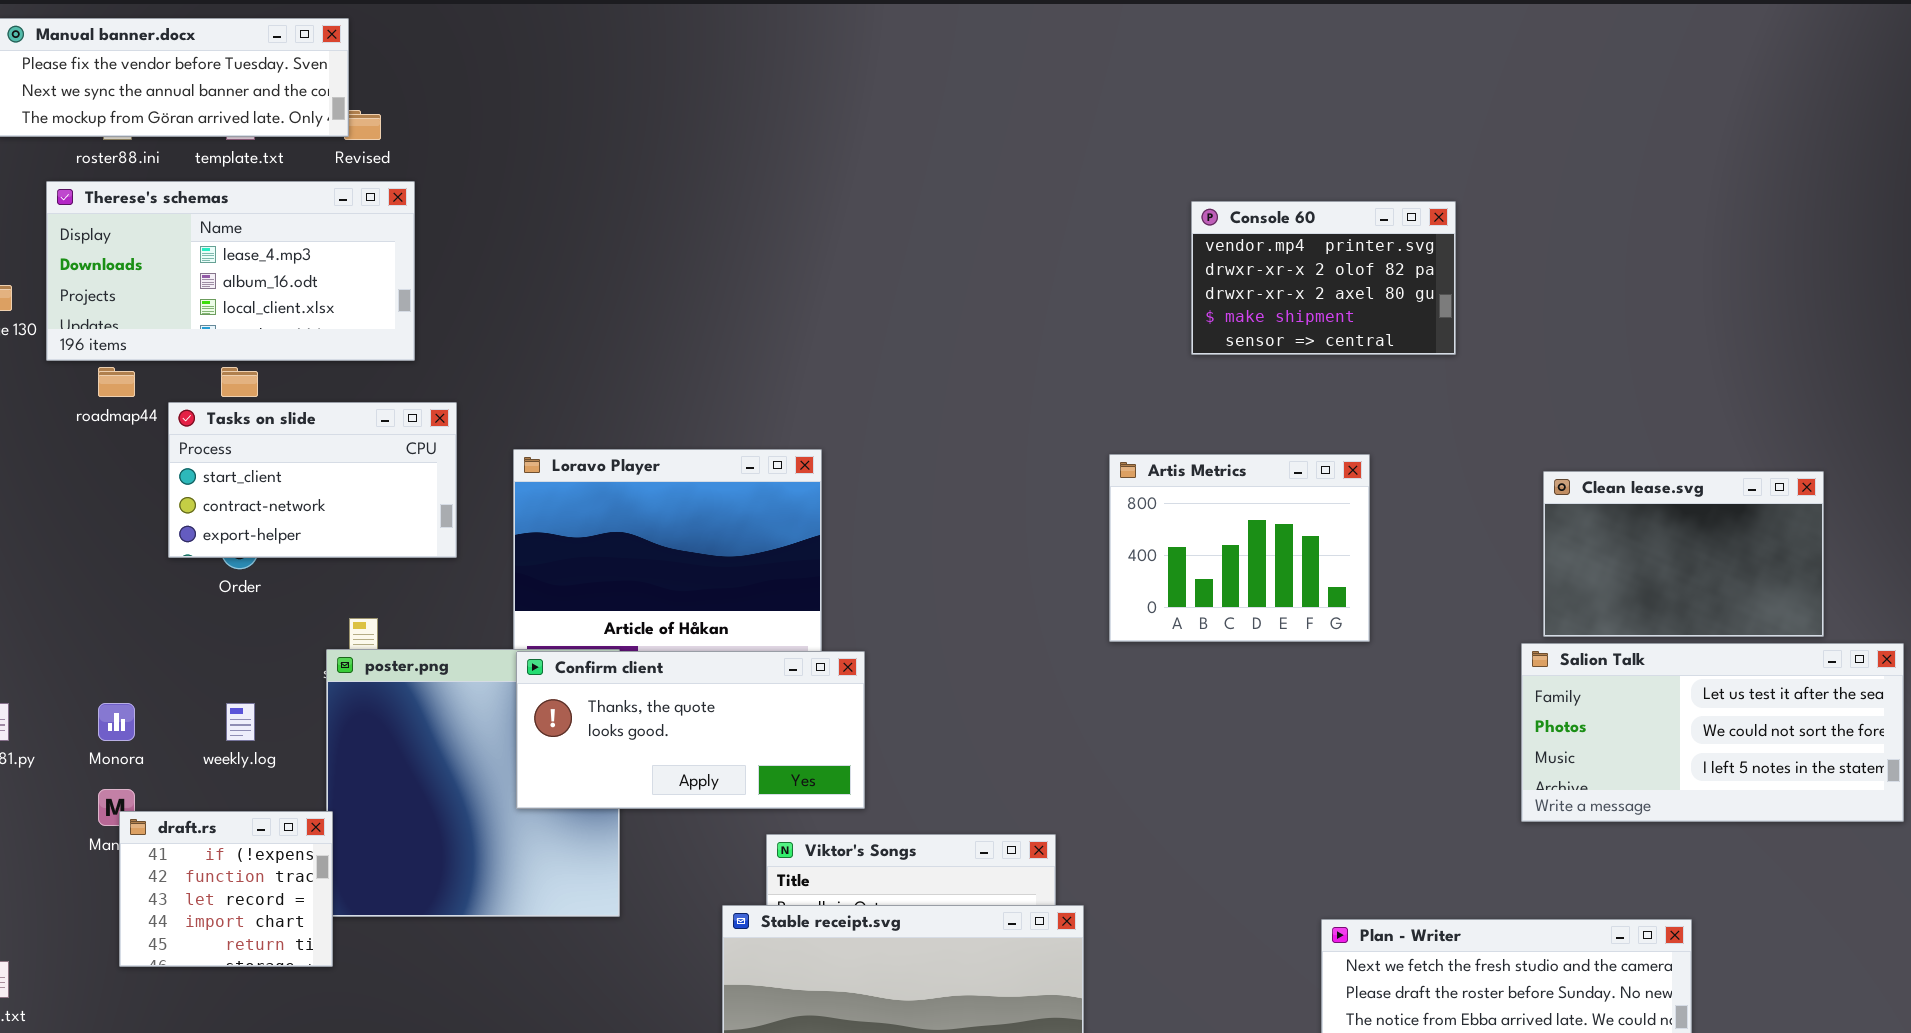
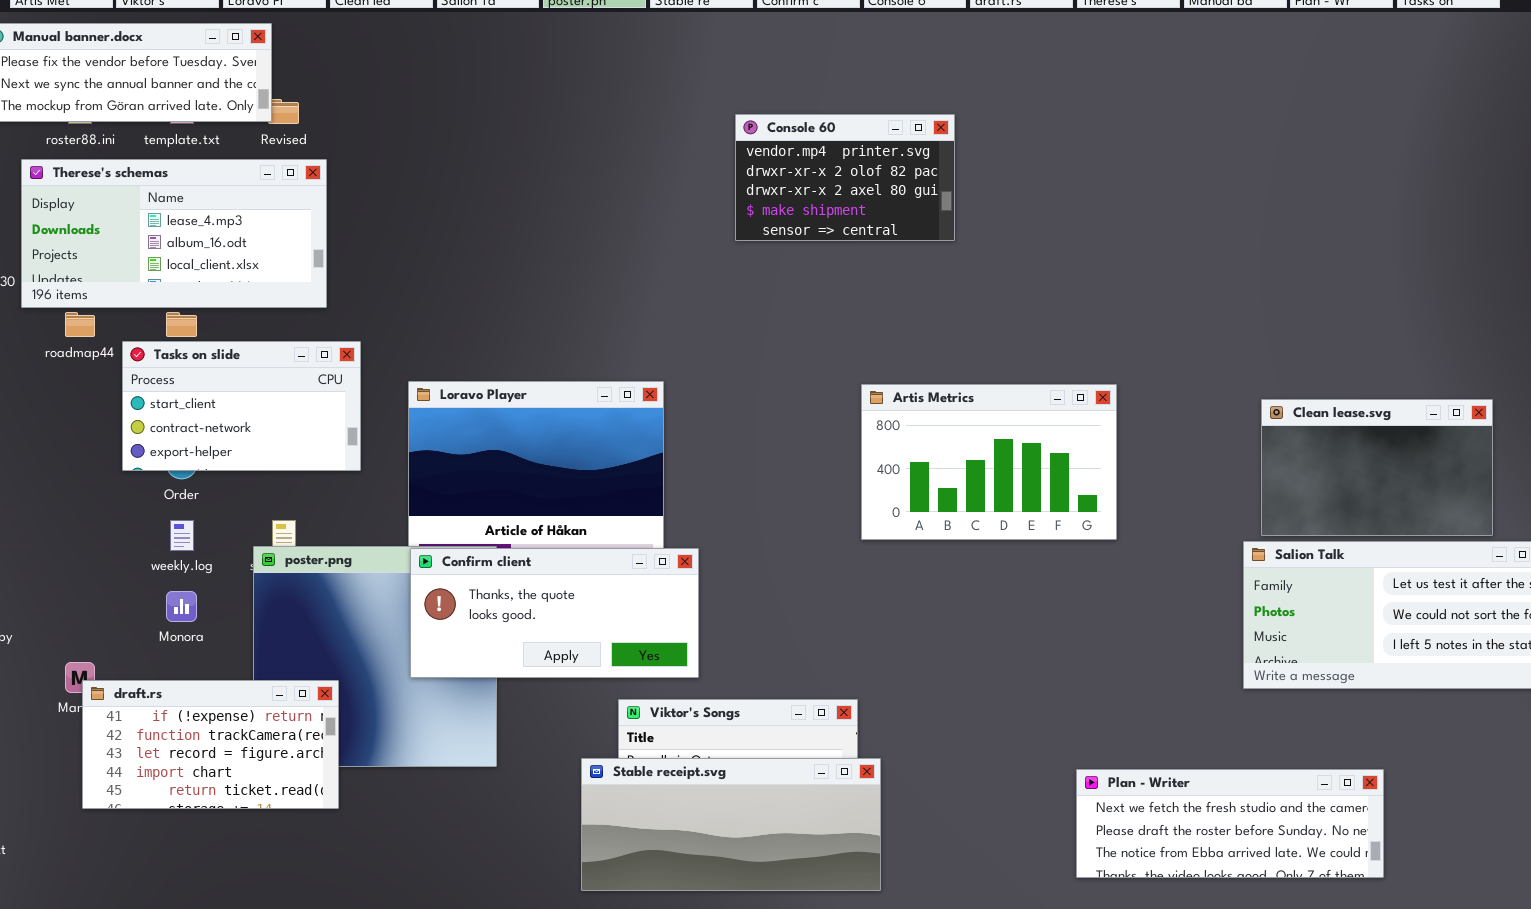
Console 60: [1191,201,1456,355] -> [735,114,955,241], moved
Artis Metrics: [1109,454,1370,642] -> [861,384,1117,540], resized
Monora: [98,703,135,741] -> [166,591,197,622], moved
weekly.log: [226,703,255,741] -> [170,520,194,551], moved
draft.rs: [119,811,333,967] -> [82,680,339,809], resized

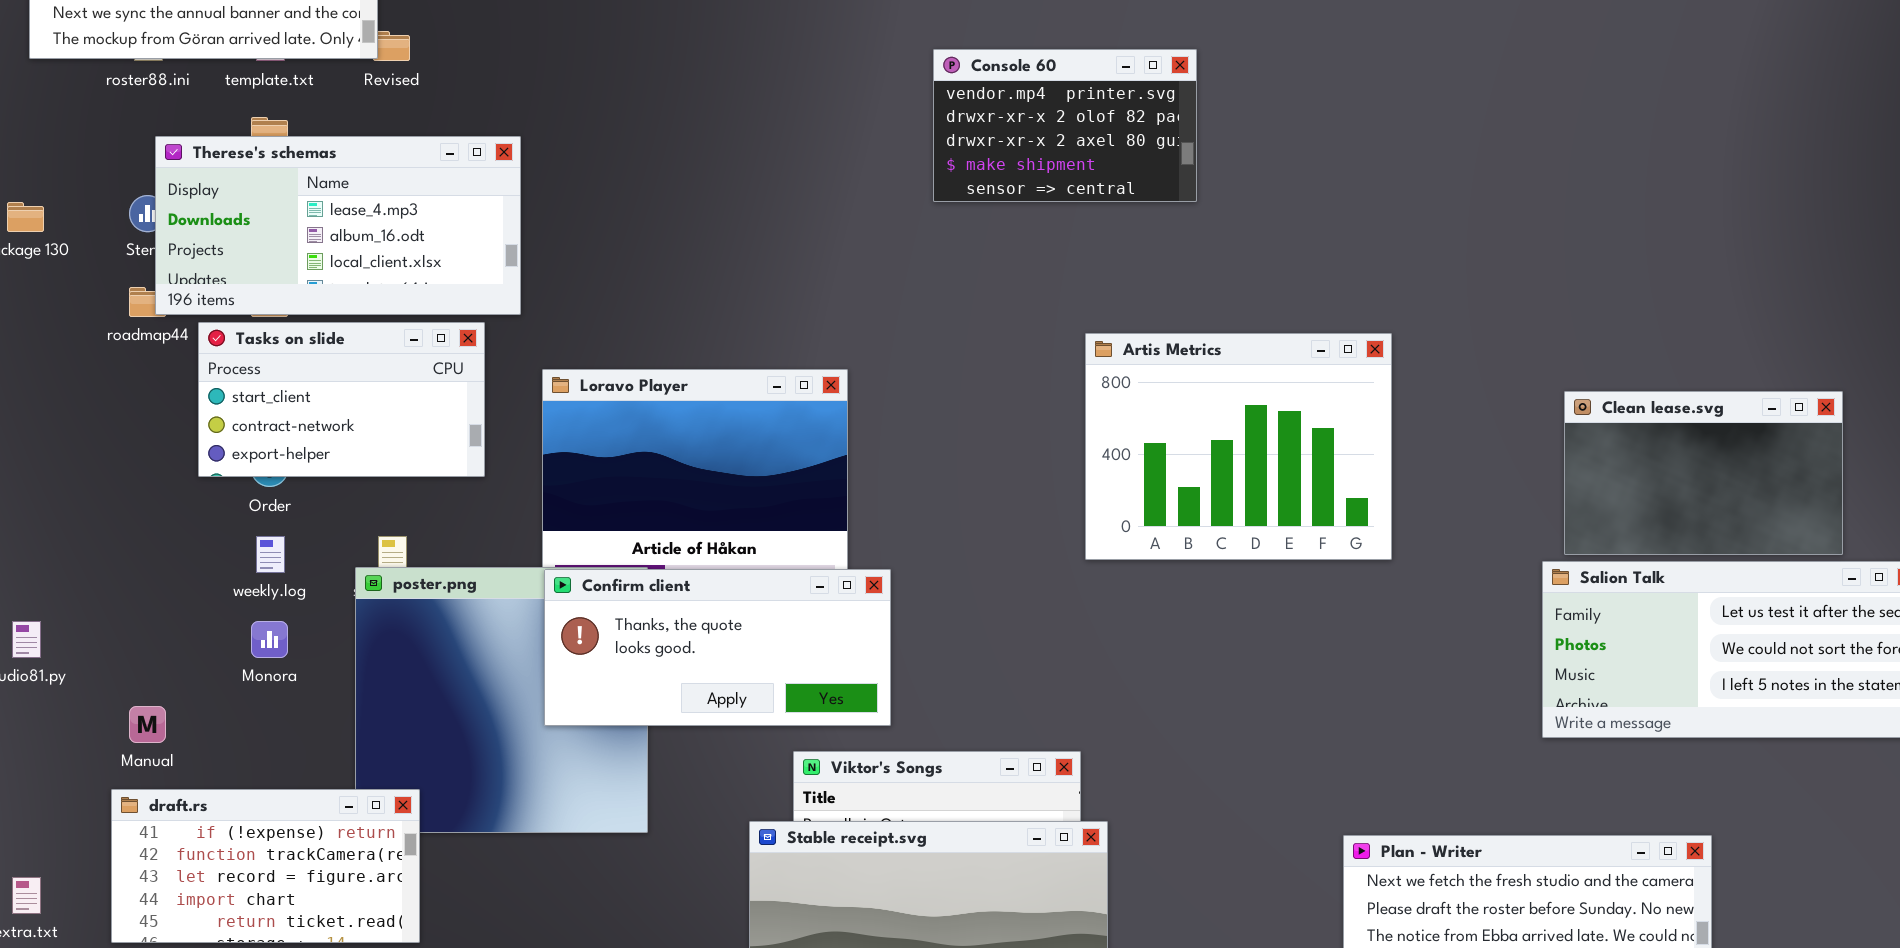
Therese's schemas: [21,159,327,308] -> [155,136,521,315], moved
Artis Metrics: [861,384,1117,540] -> [1085,333,1392,560], resized
draft.rs: [82,680,339,809] -> [111,789,420,943], moved

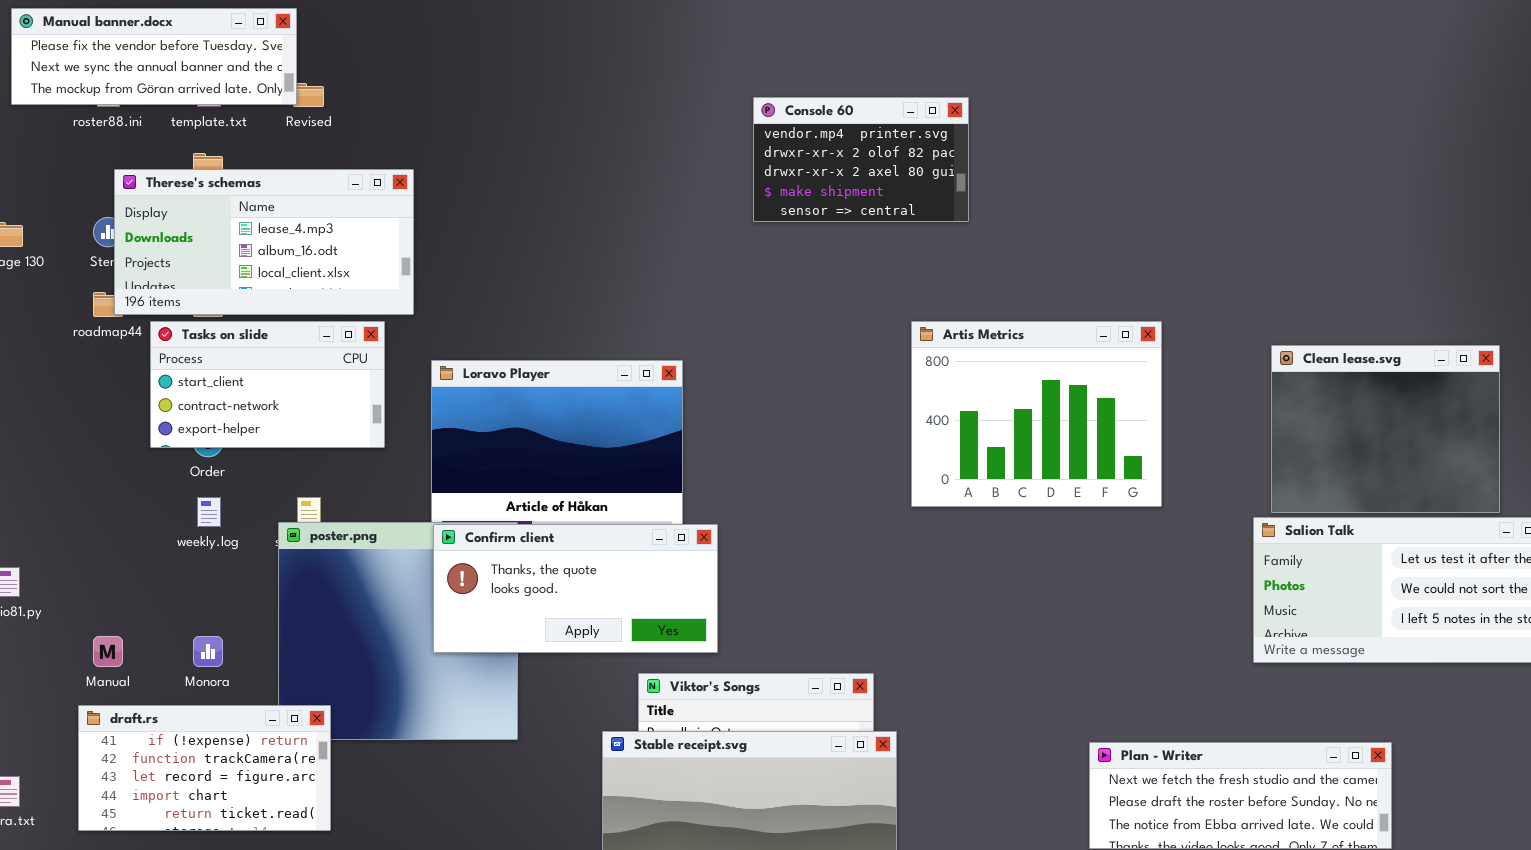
Artis Metrics: [1085,333,1392,560] -> [911,321,1162,507], moved
Clean lease.svg: [1564,391,1843,555] -> [1271,345,1500,513], resized
Monora: [251,621,288,658] -> [193,636,223,667], moved

